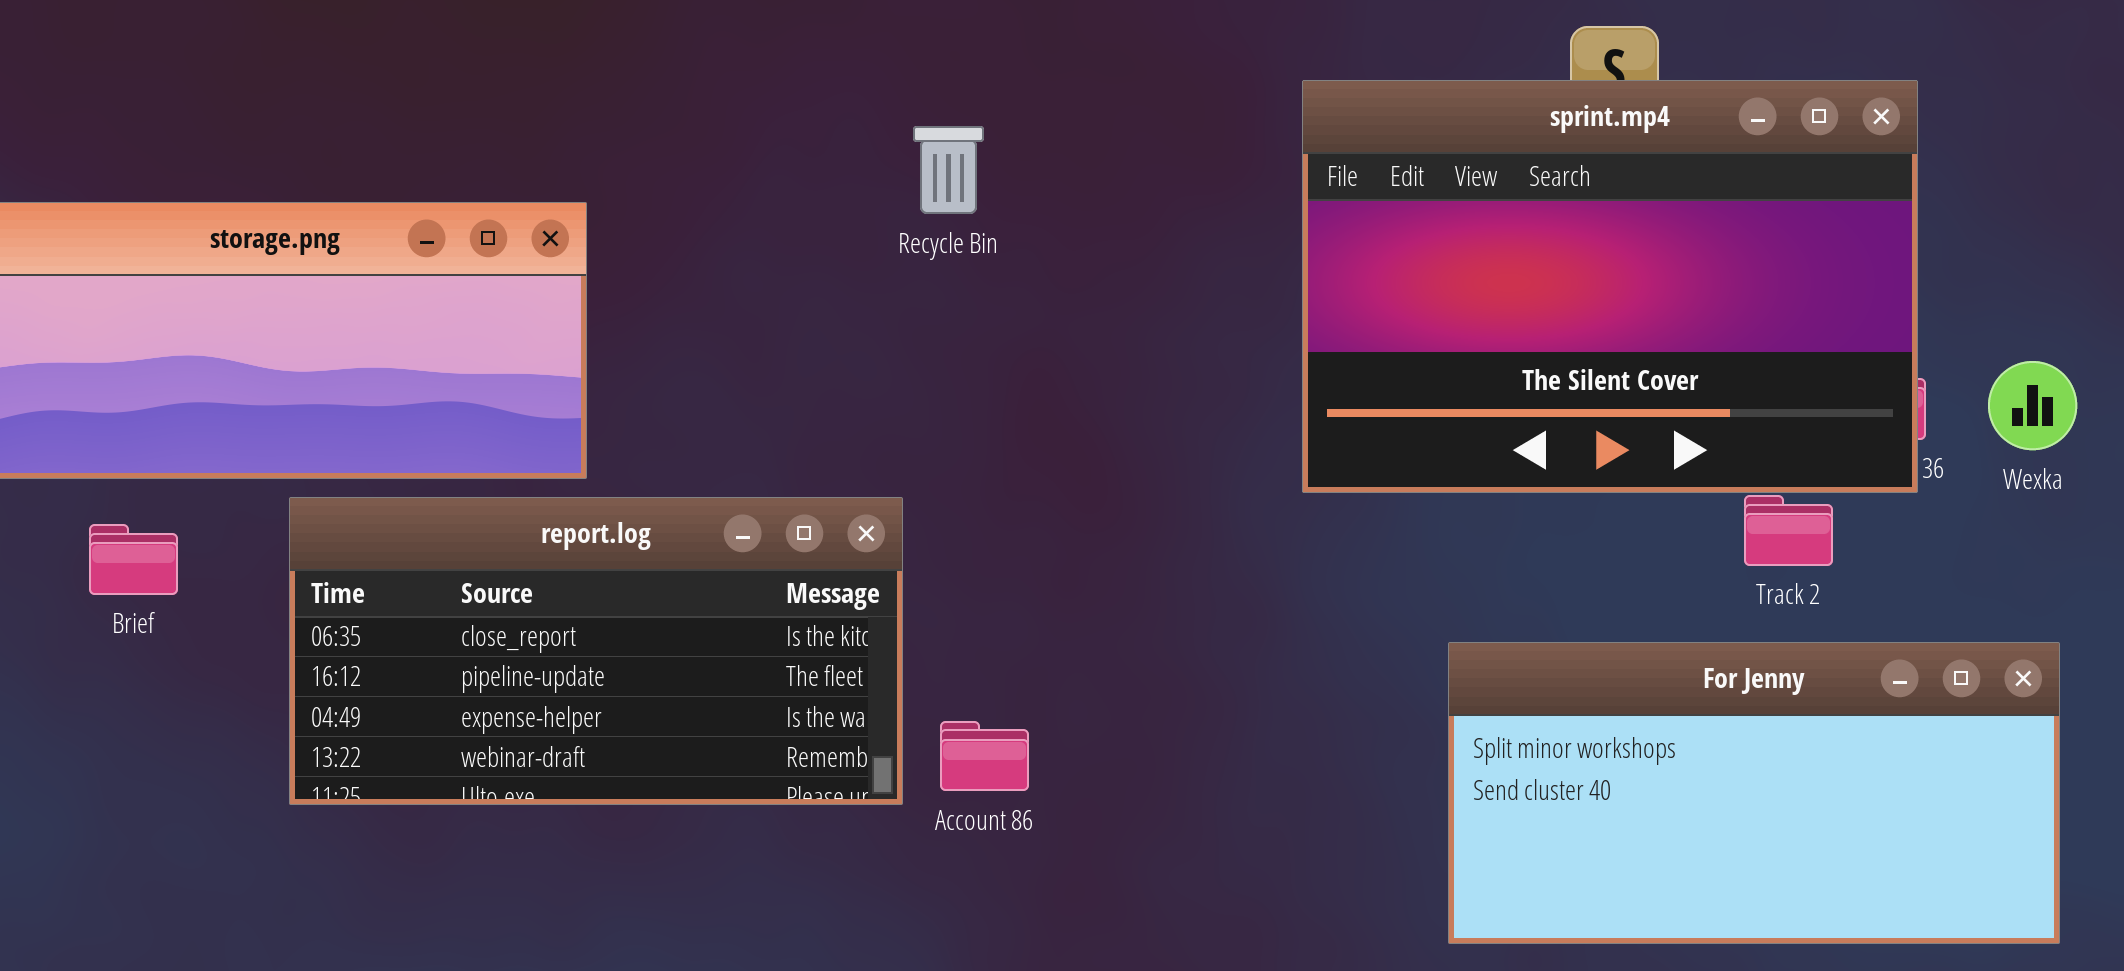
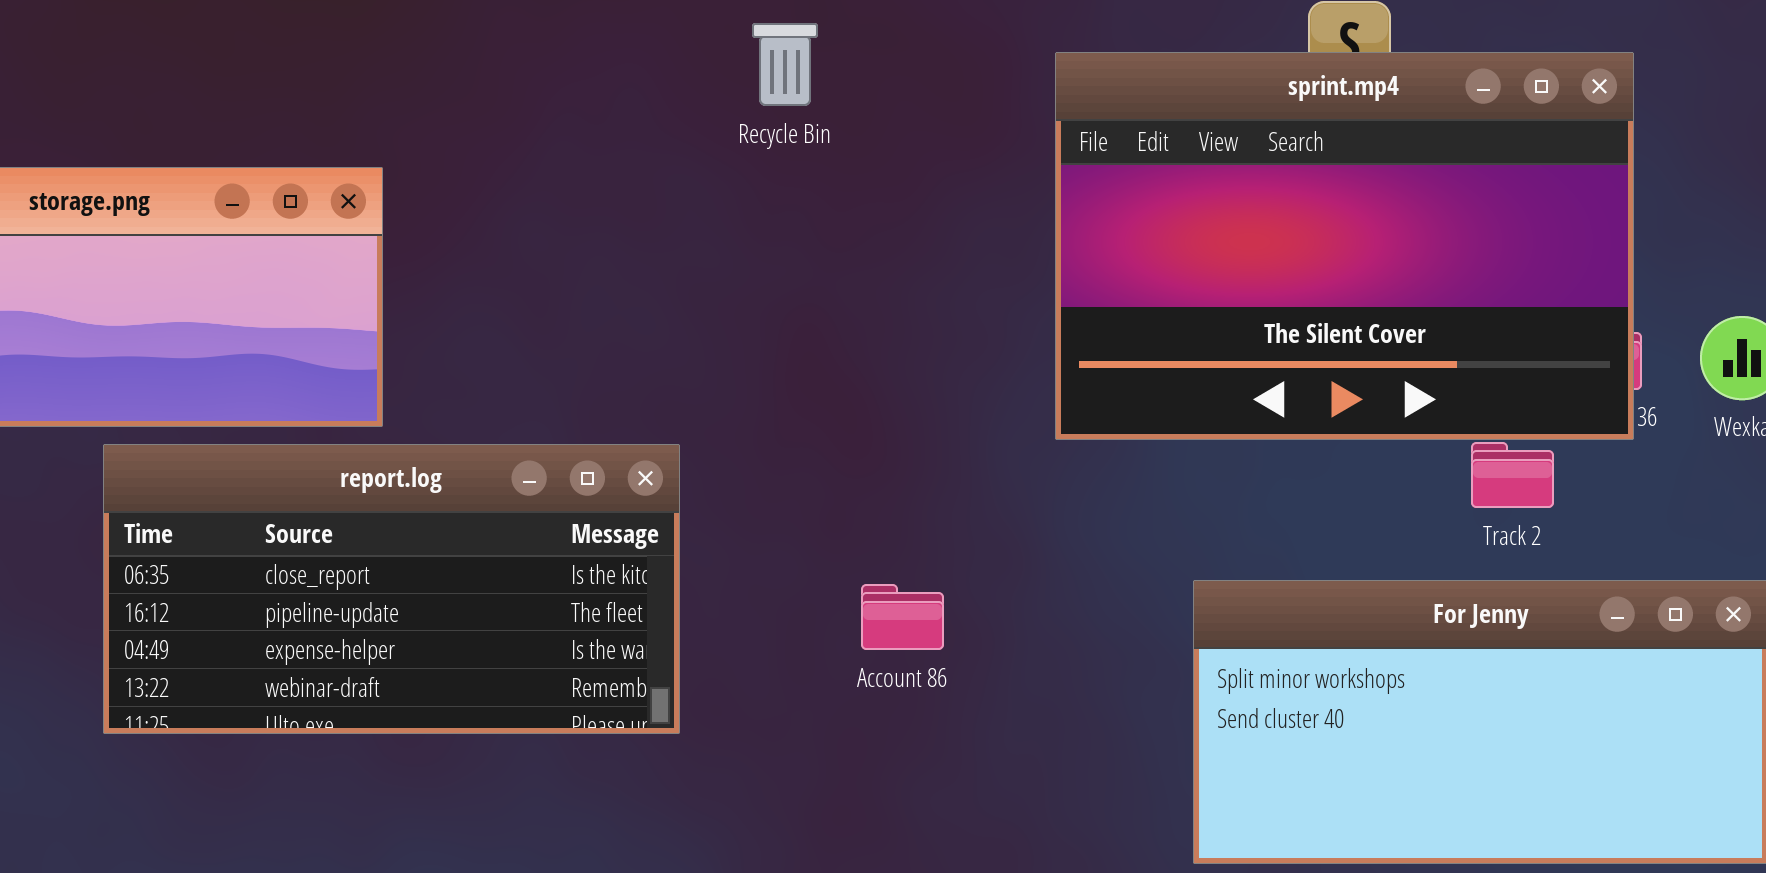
Recycle Bin: [913,126,984,214] -> [752,23,818,106], moved
Account 86: [940,721,1029,791] -> [861,584,944,650], moved

